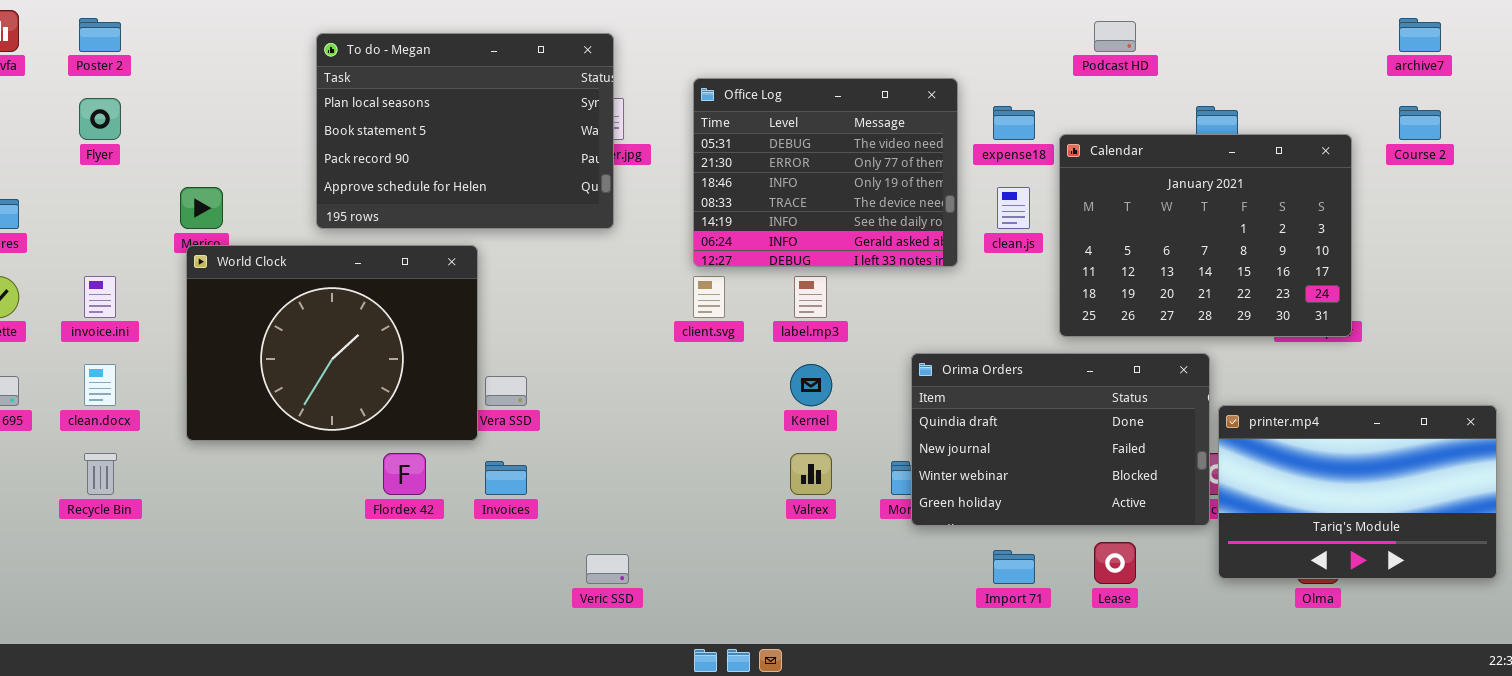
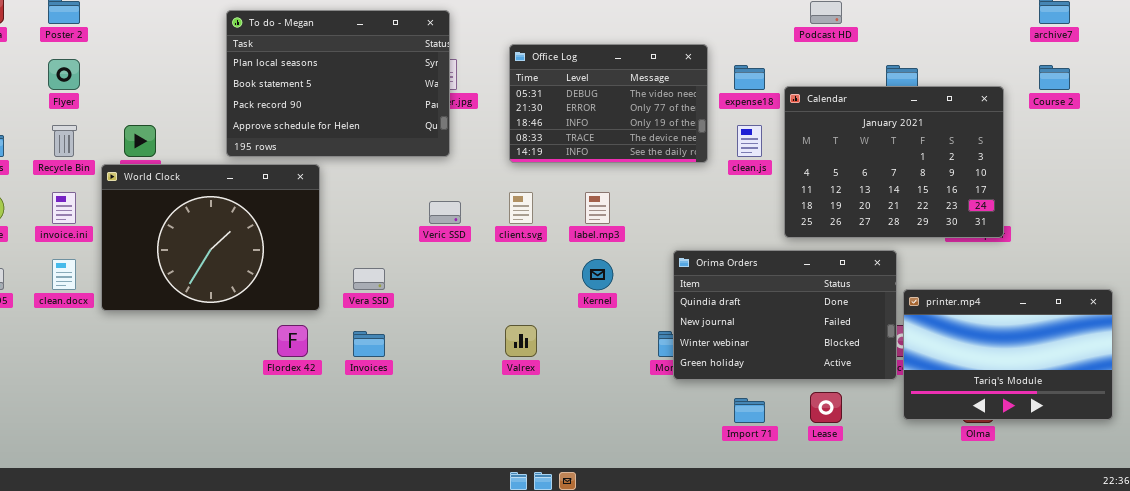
Office Log: [693,78,958,267] -> [509,44,708,163], resized
World Clock: [186,245,478,441] -> [101,164,320,311], moved
Recycle Bin: [84,453,117,495] -> [52,125,77,157], moved
Valrex: [790,453,832,495] -> [505,325,537,357], moved
Veric SSD: [586,554,629,584] -> [429,201,461,224], moved

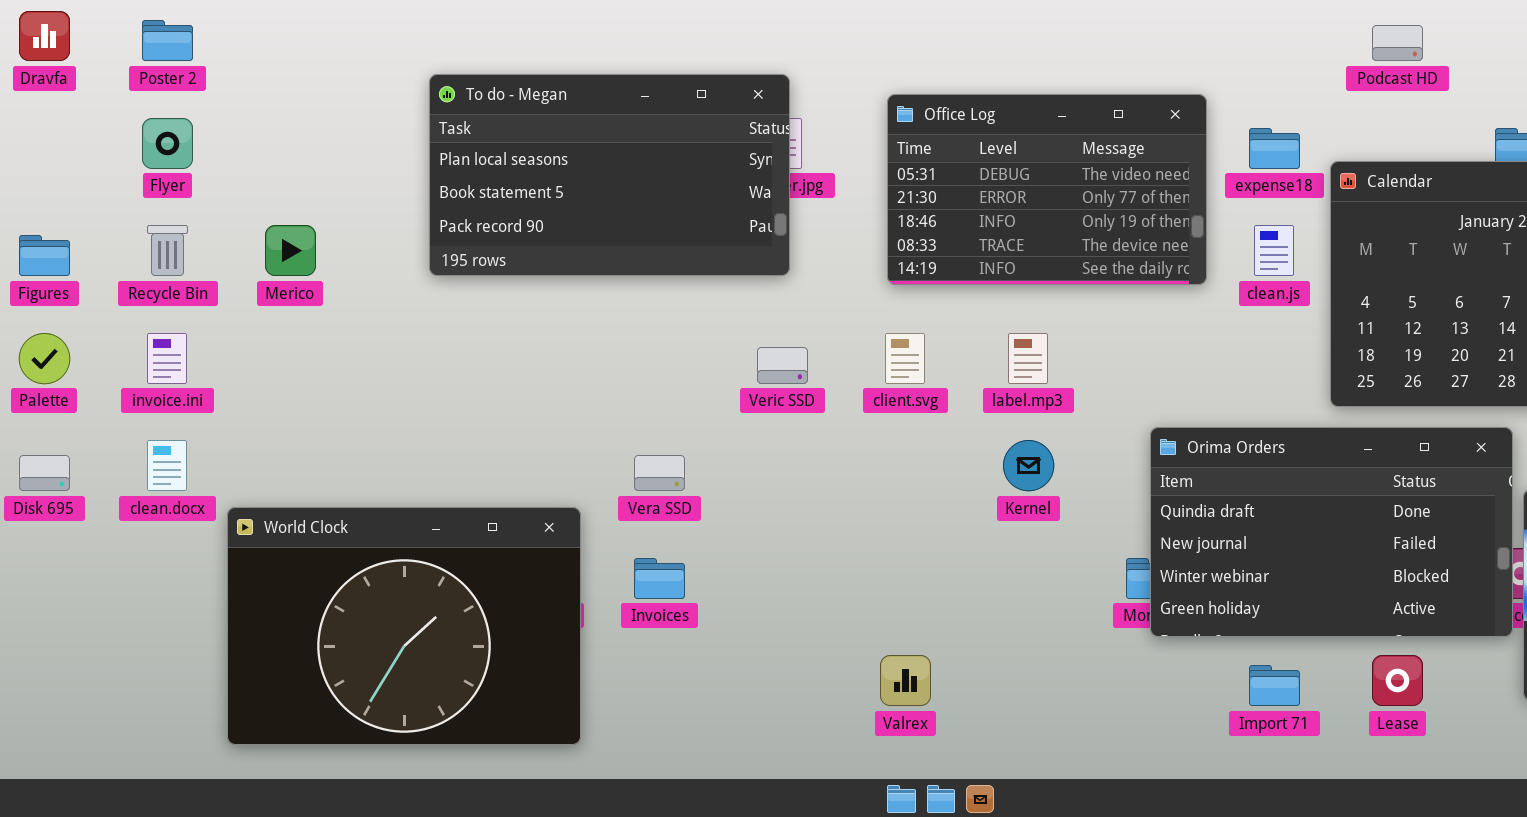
To do - Megan: [226,10,450,157] -> [429,74,790,276], resized
World Clock: [101,164,320,311] -> [227,507,581,745], moved
Valrex: [505,325,537,357] -> [880,655,931,706], moved

